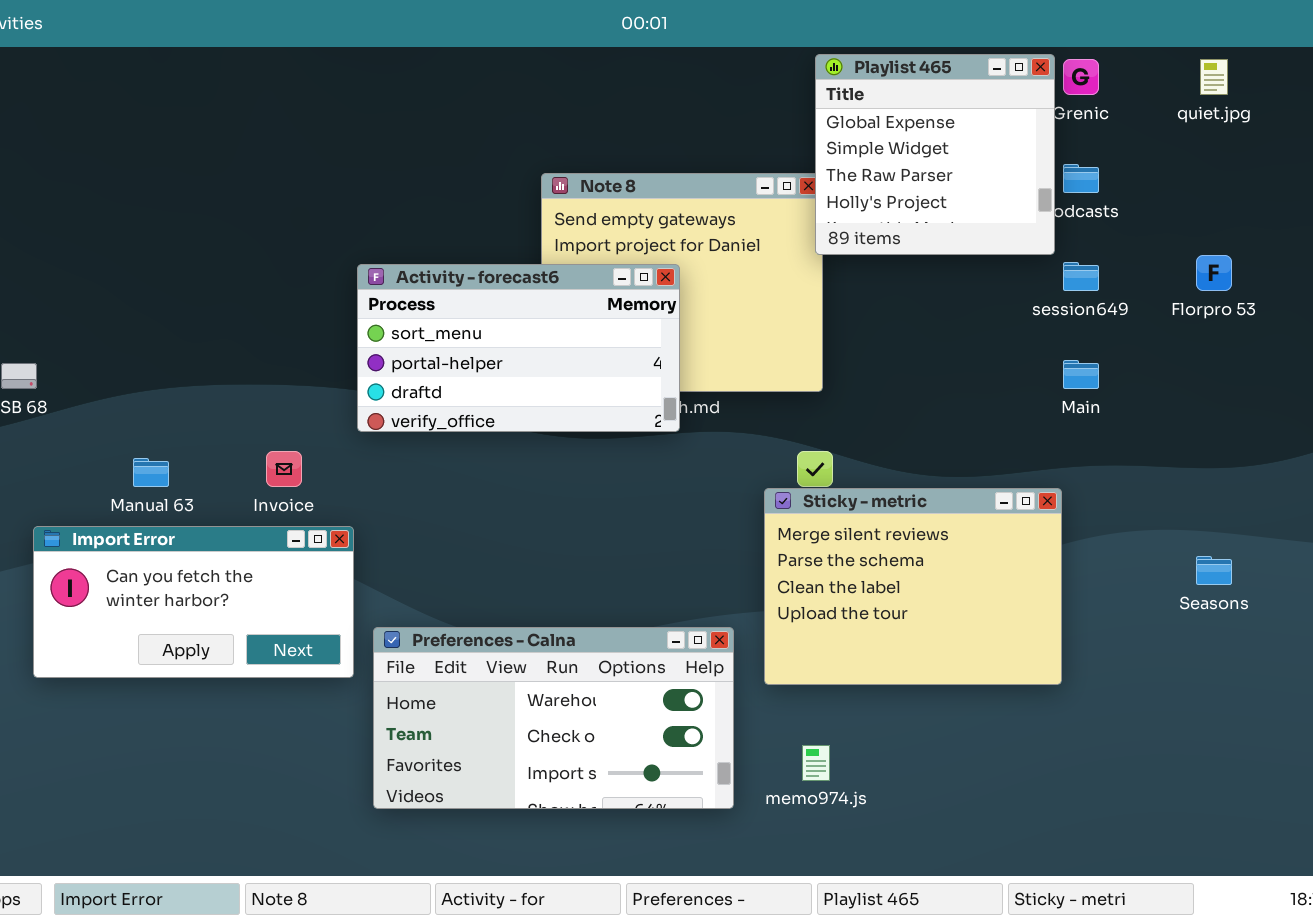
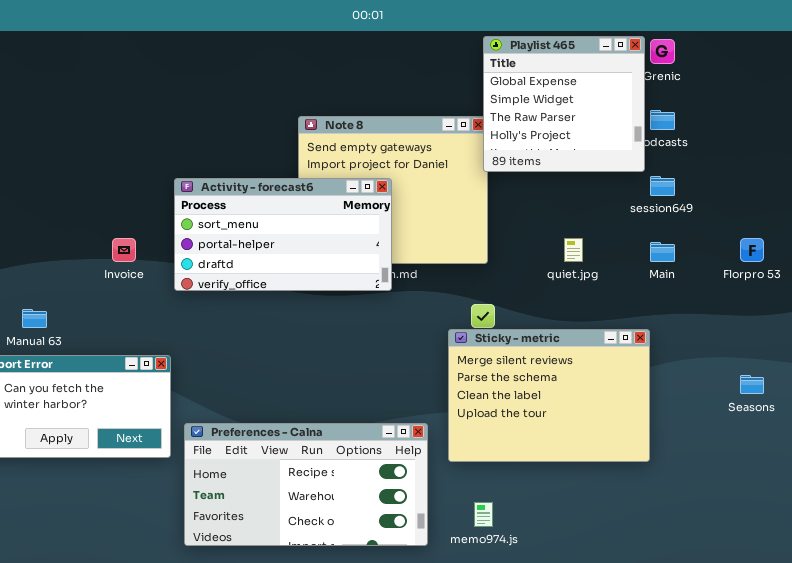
quiet.jpg: [1200,59,1228,95] -> [564,238,583,262], moved
Florpro 53: [1196,255,1232,291] -> [740,238,764,262], moved
Invoice: [266,451,302,487] -> [112,238,136,262], moved
Preferences - Calna: [373,627,734,809] -> [184,423,428,546], scrolled up 1 row

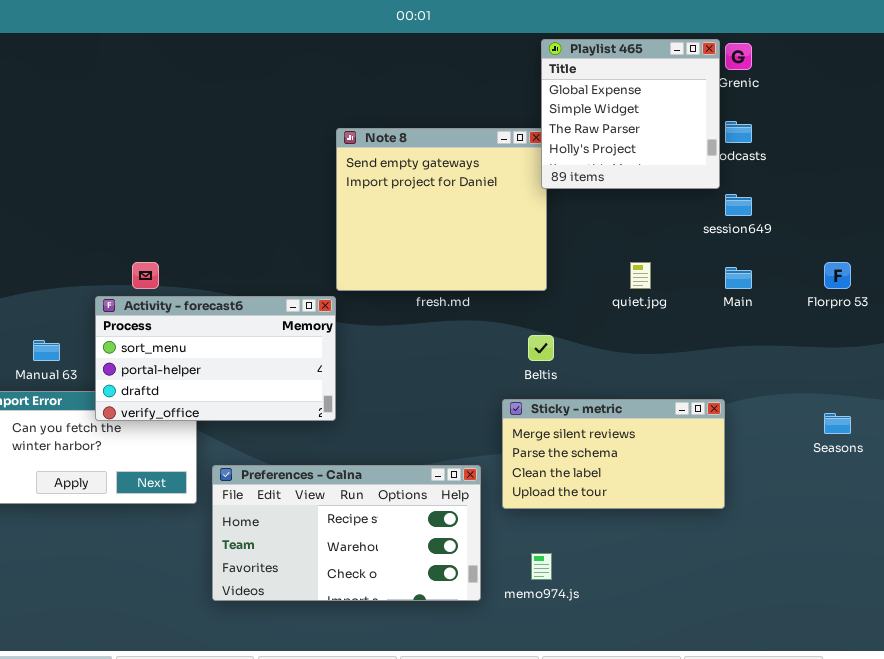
Activity - forecast6: [174,178,392,291] -> [95,296,336,421], moved
Sticky - metric: [448,329,650,462] -> [502,399,725,509], resized

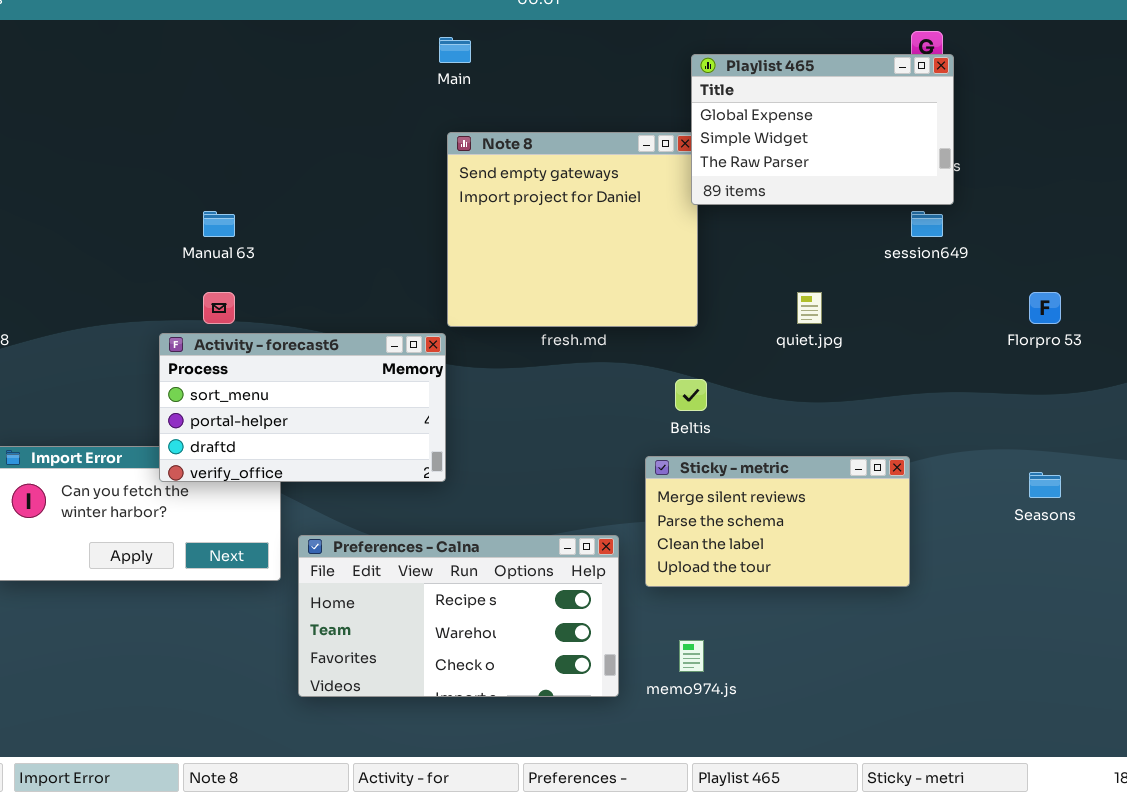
Playlist 465: [541,39,720,189] -> [691,54,954,205], resized
Main: [725,267,752,289] -> [439,37,471,63], moved
Manual 63: [33,340,60,361] -> [203,211,235,237], moved

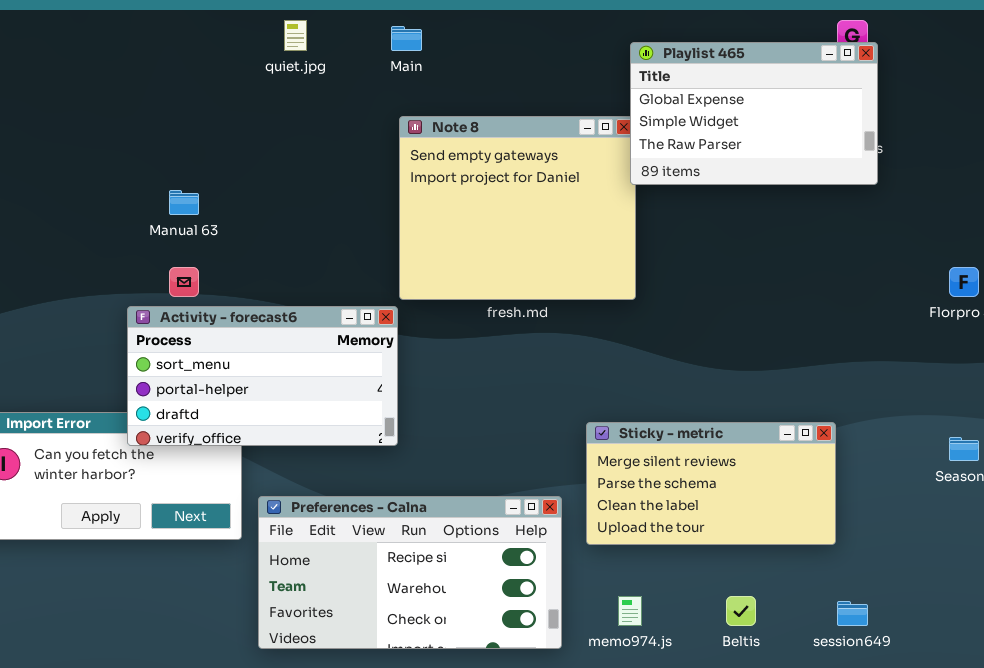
session649: [911,211,943,237] -> [837,601,868,626], moved
quiet.jpg: [797,292,822,324] -> [284,20,307,51], moved
Beltis: [675,379,707,411] -> [726,596,756,626], moved

